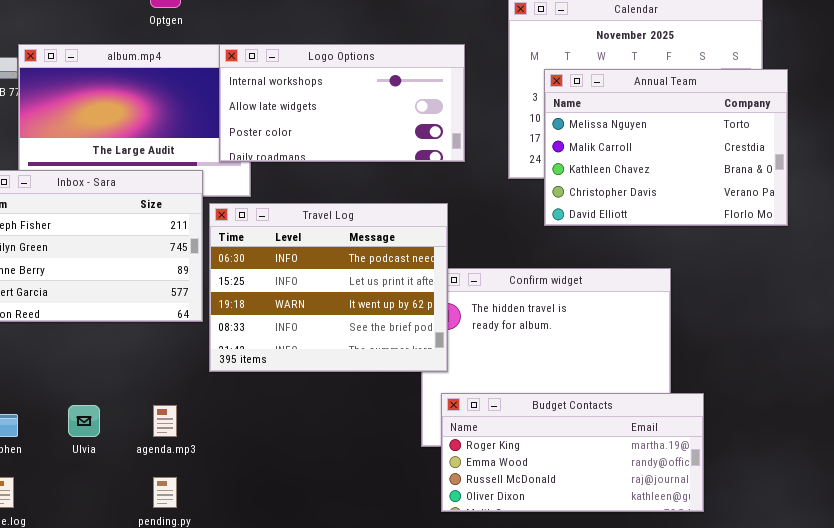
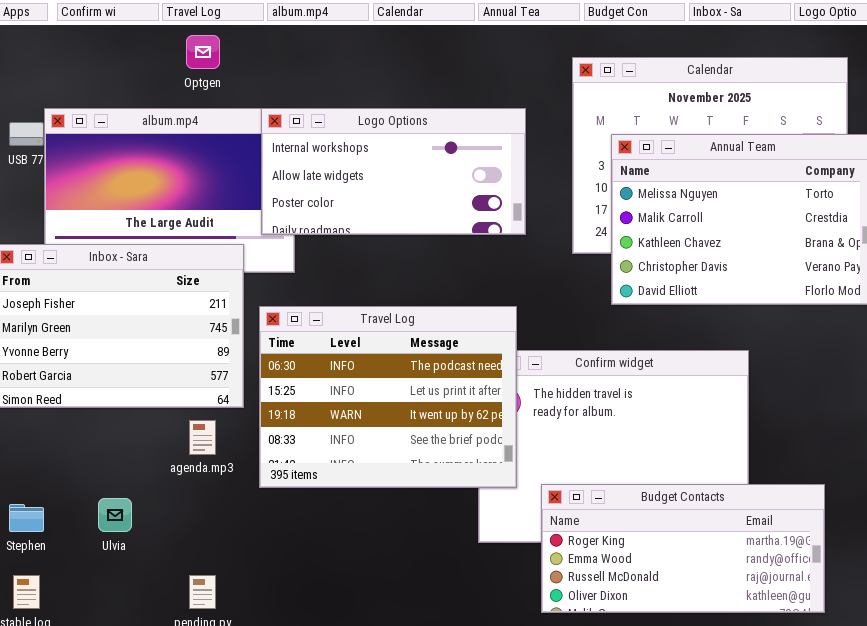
Travel Log: [209,203,448,372] -> [259,306,517,488], moved
Budget Contacts: [441,393,704,512] -> [541,484,825,613], moved
agenda.mp3: [153,405,177,437] -> [189,420,216,455], moved

